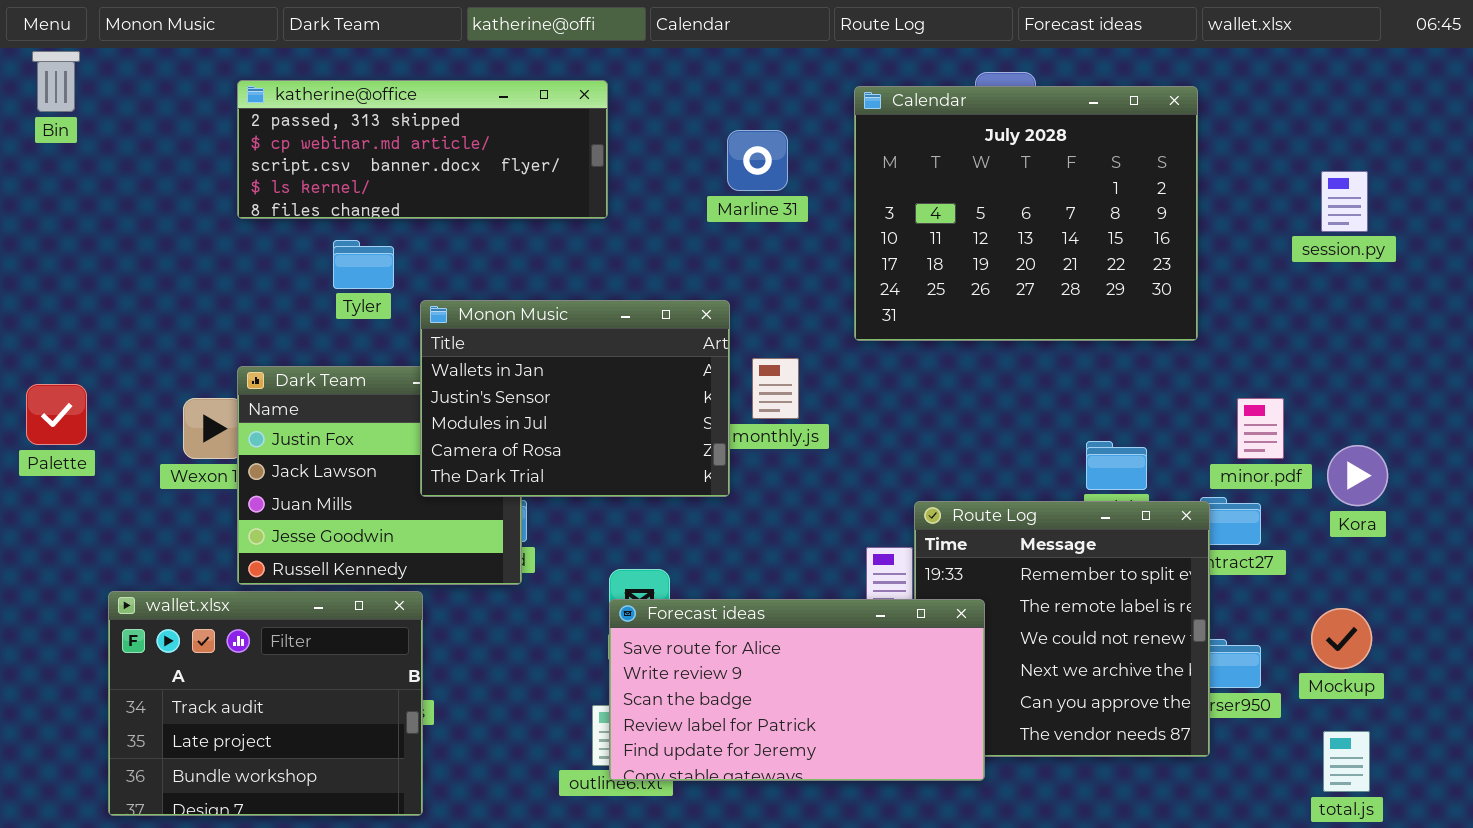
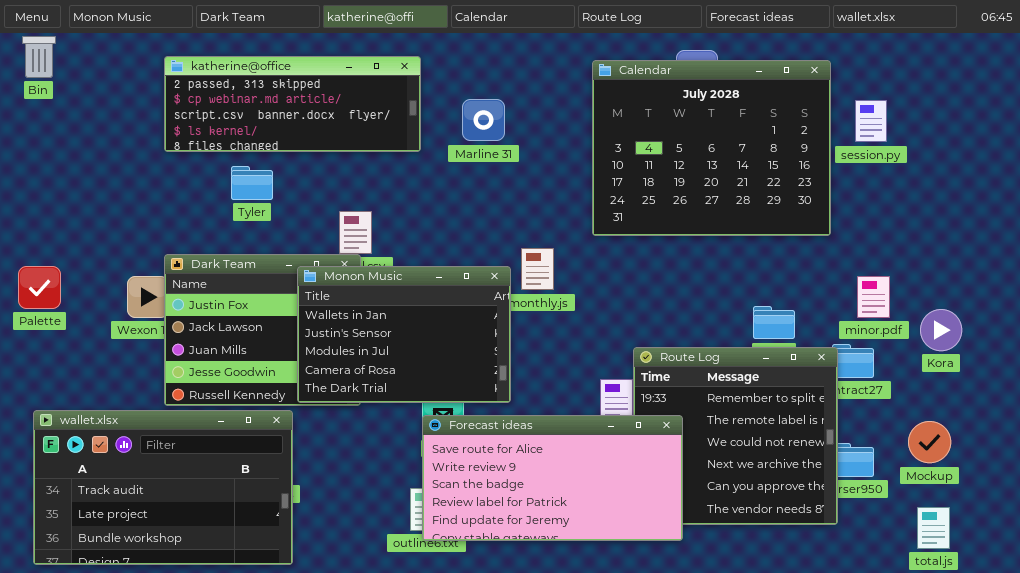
Marline 31: [727,130,788,191] -> [462,99,505,141], moved
session.py: [1321,171,1368,232] -> [855,100,887,142], moved
Monon Music: [420,300,730,497] -> [297,266,511,403], moved
wallet.xlsx: [108,591,423,816] -> [33,410,293,565], resized

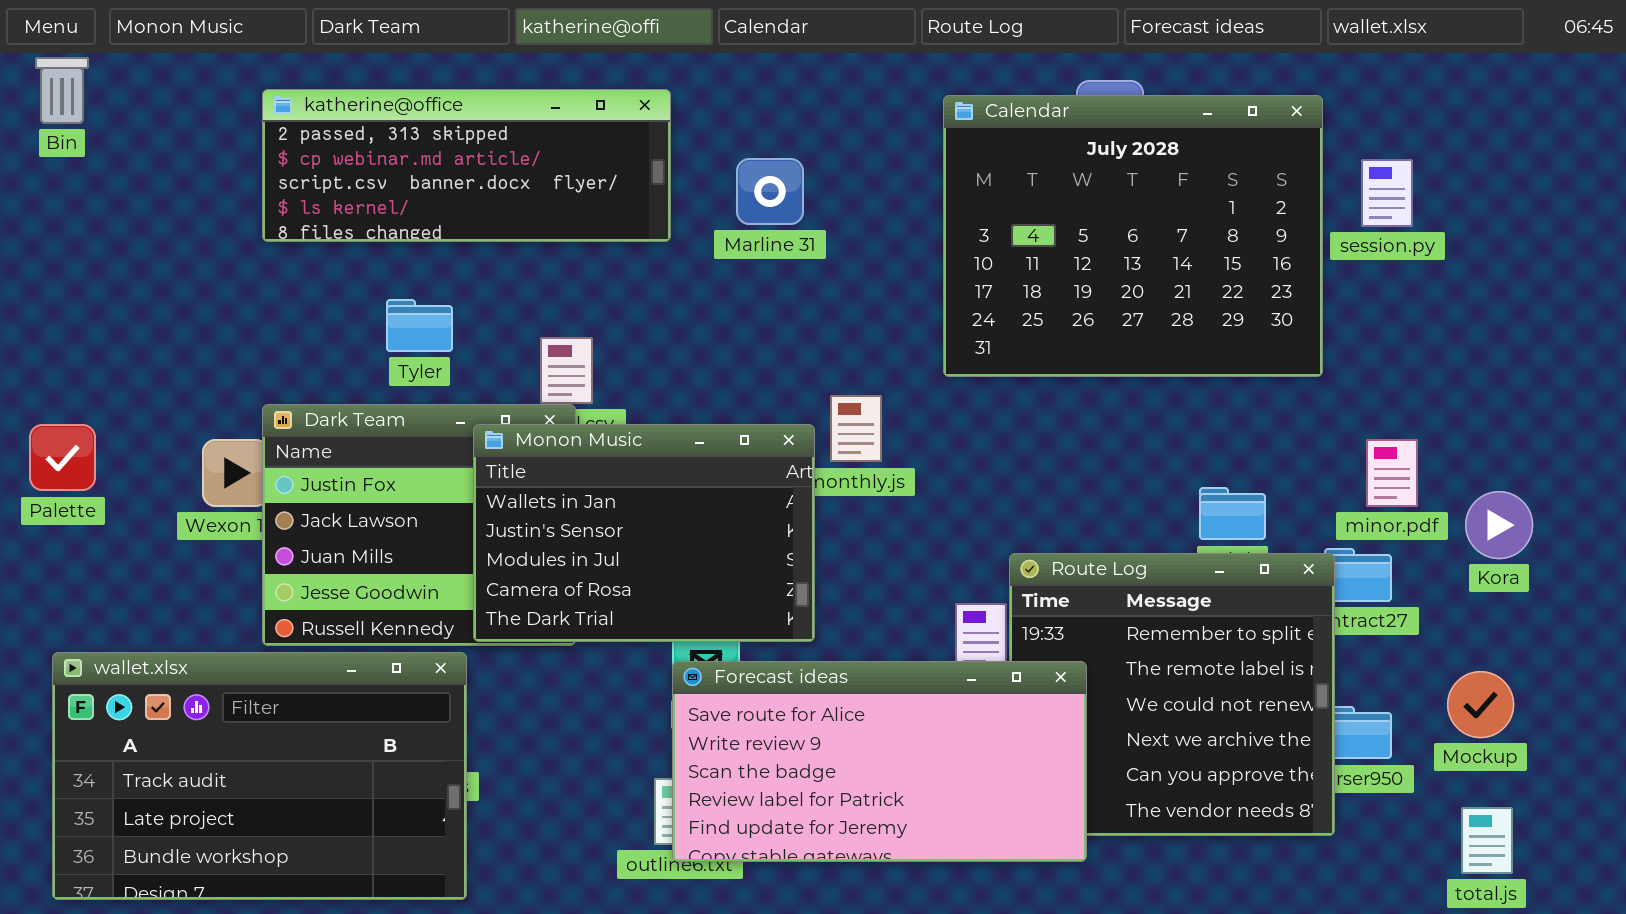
Tyler: [231,166,273,200] -> [386,299,453,352], moved

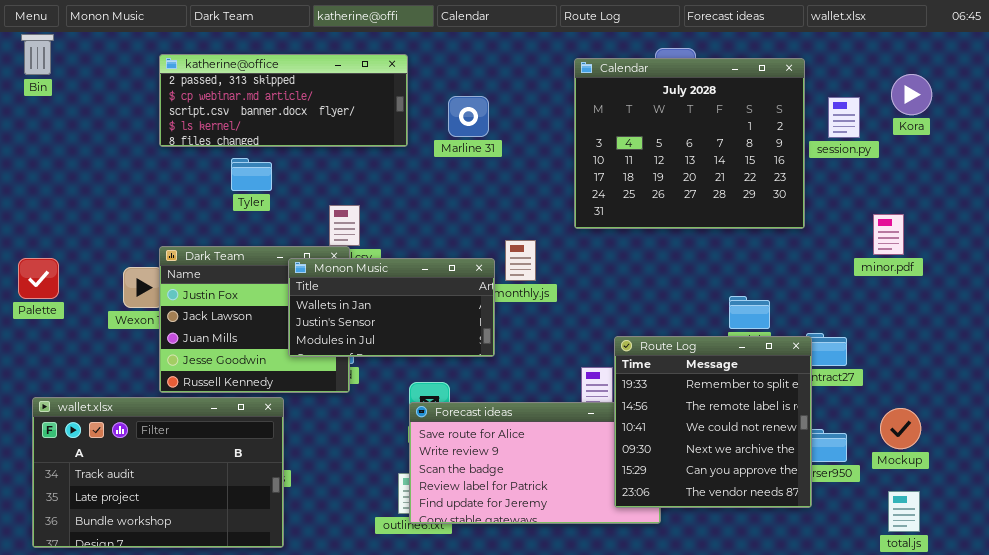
Tyler: [386,299,453,352] -> [231,158,272,191], moved
Monon Music: [473,424,815,642] -> [288,258,495,357], resized
minor.pdf: [1366,439,1418,507] -> [873,214,904,255], moved
Kora: [1465,491,1533,559] -> [891,74,932,115], moved
Route Log: [1009,553,1335,836] -> [614,336,812,508], raised

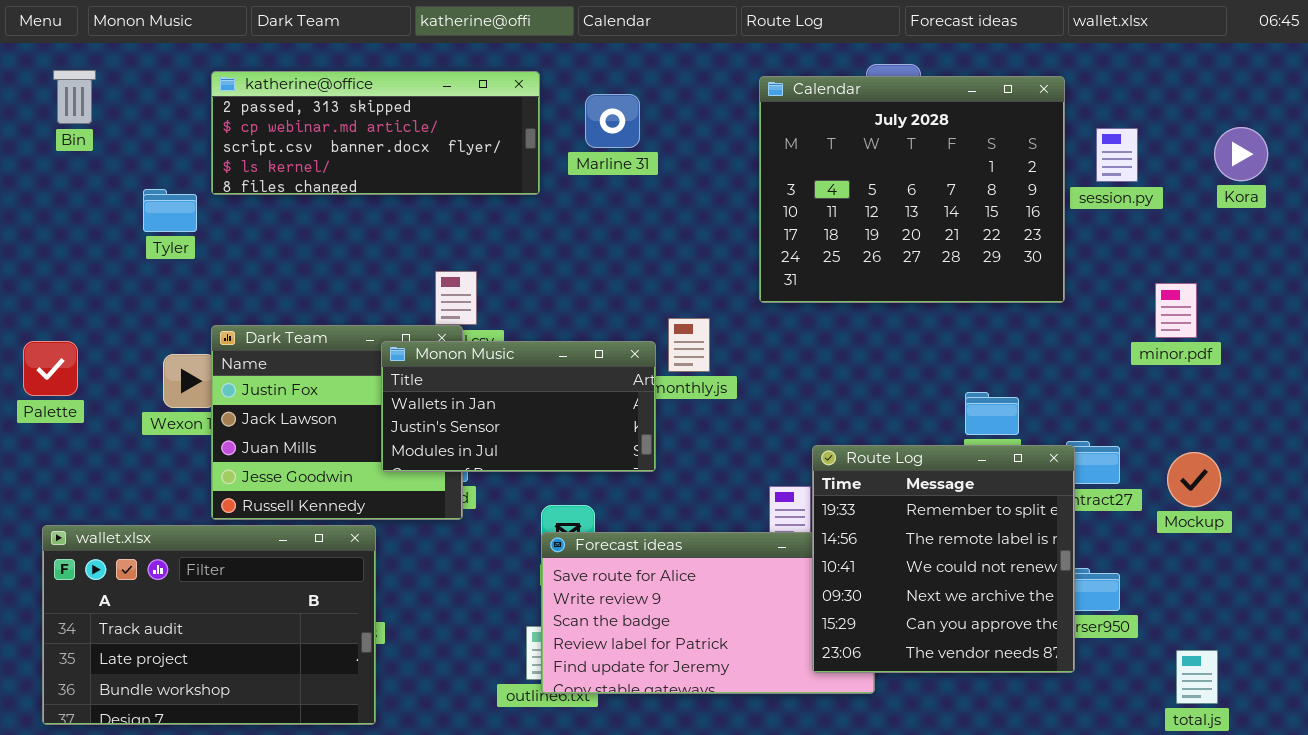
Bin: [21,34,54,75] -> [53,70,96,124], moved
Kora: [891,74,932,115] -> [1214,127,1268,181], moved
Marline 31: [448,96,489,137] -> [585,94,640,148], moved
Tyler: [231,158,272,191] -> [143,189,197,232], moved
Mockup: [880,408,921,449] -> [1167,452,1221,507], moved

